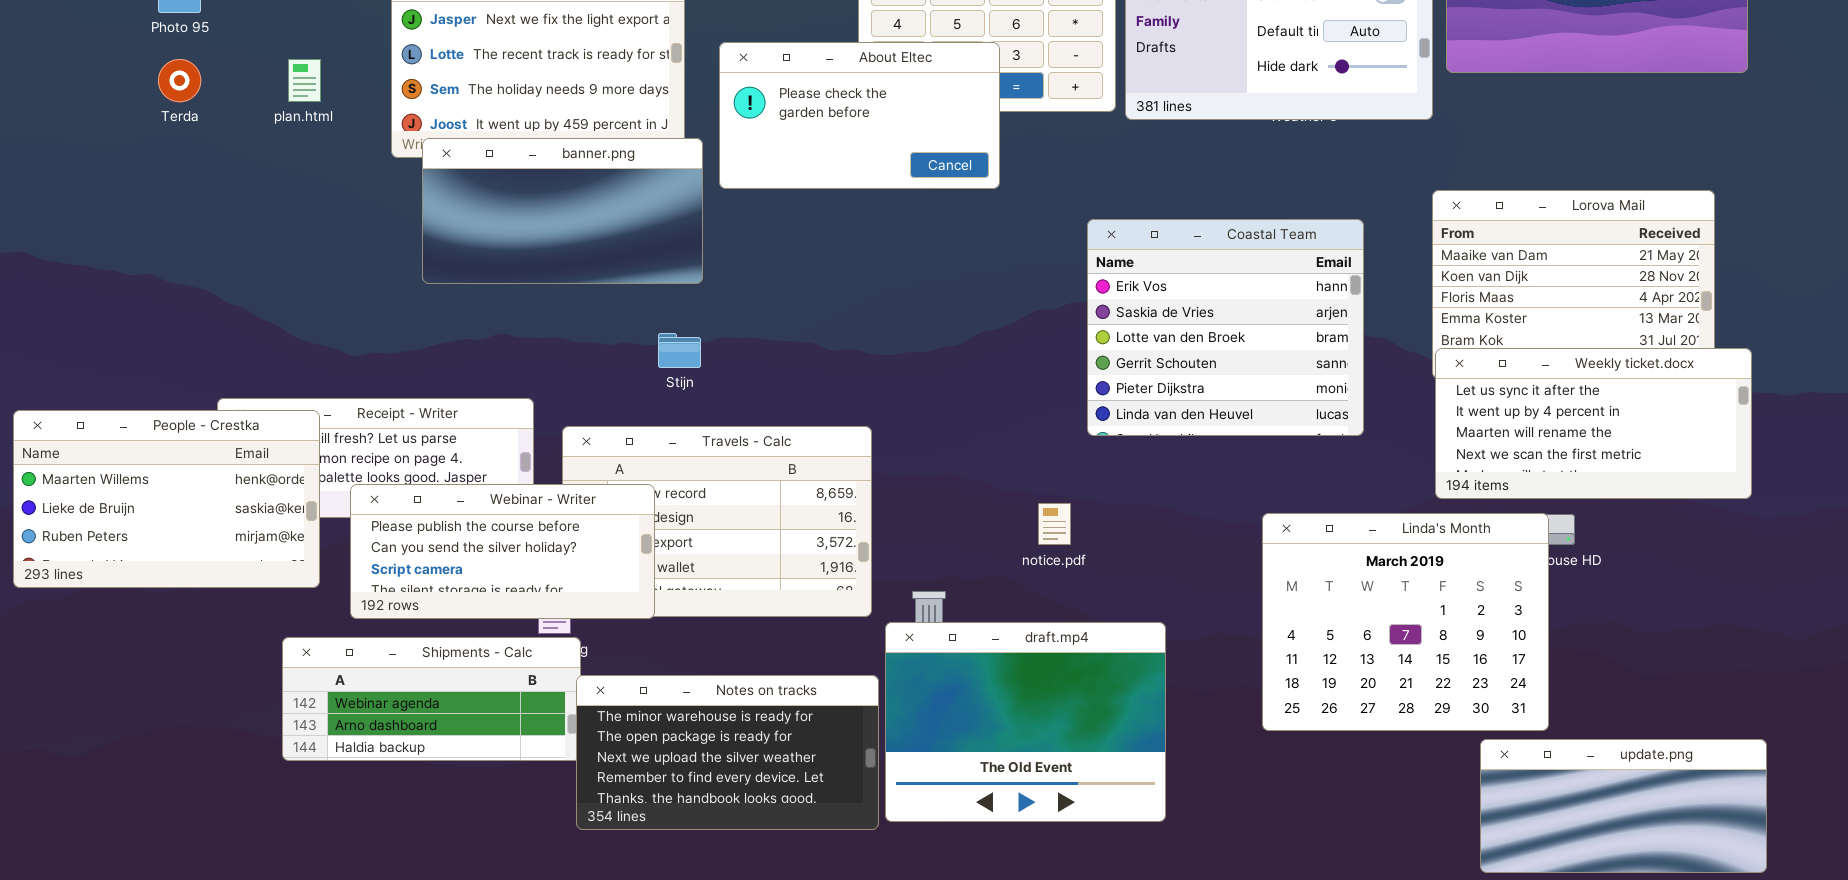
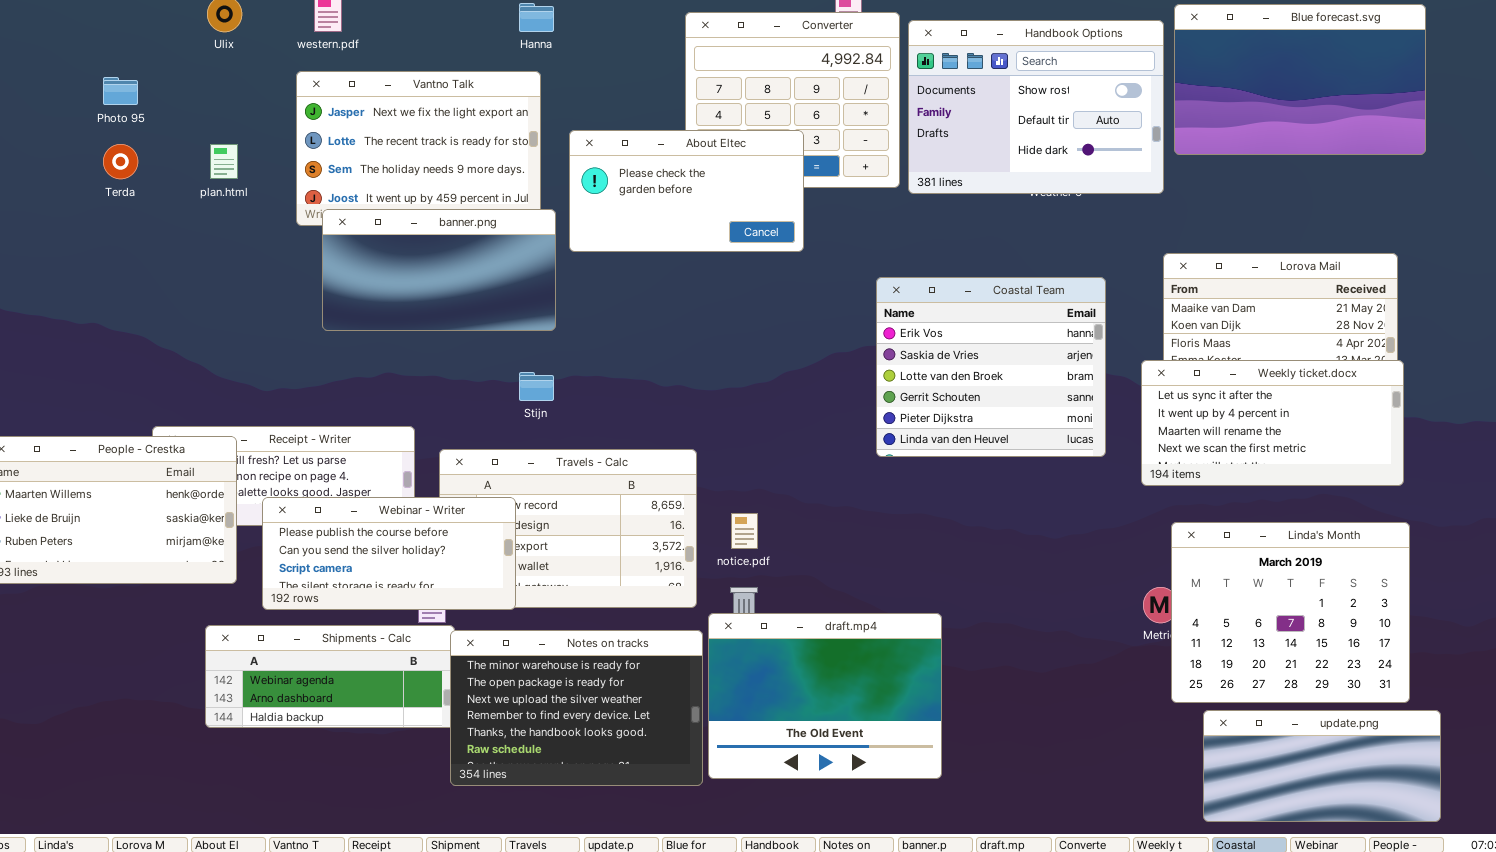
Weekly ticket.docx: [1435,348,1752,499] -> [1141,360,1404,486], moved
notice.pdf: [1038,503,1071,545] -> [731,513,758,549], moved
Linda's Month: [1262,513,1549,731] -> [1171,522,1410,703], moved
Notes on tracks: [576,675,879,830] -> [450,630,703,786], resized

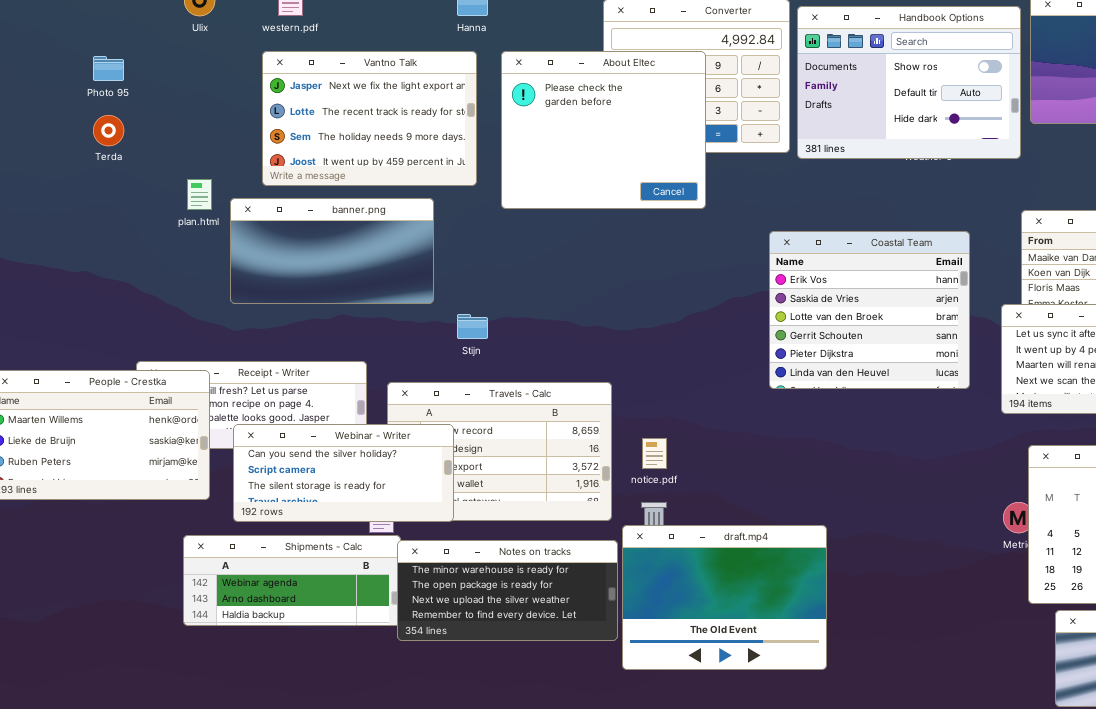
About Eltec: [569,130,804,252] -> [501,51,706,209], resized
plan.html: [210,144,238,179] -> [187,179,212,210], moved
banner.png: [322,209,556,331] -> [230,198,434,304], moved
Webinar - Writer: [262,497,516,610] -> [233,424,454,522], scrolled down 1 row
Notes on tracks: [450,630,703,786] -> [397,540,618,641], resized

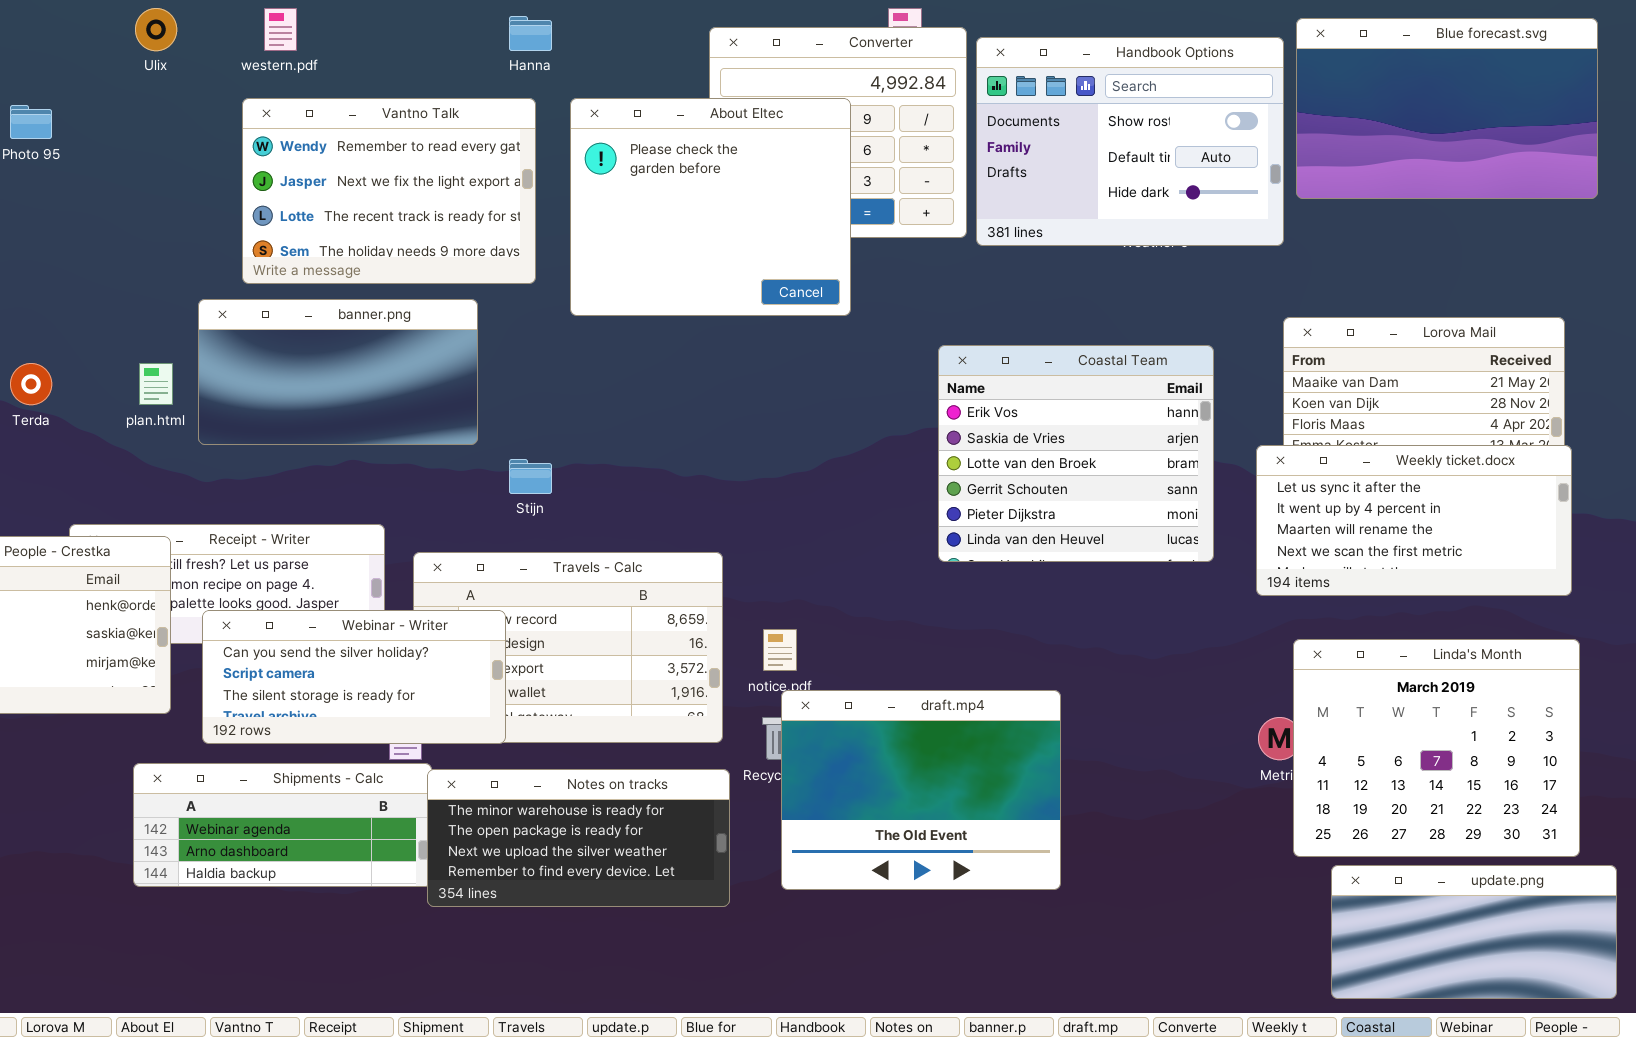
Vantno Talk: [262,51,477,186] -> [242,98,536,284], scrolled up 1 row
Terda: [93,115,124,146] -> [10,363,52,405], moved
plan.html: [187,179,212,210] -> [139,363,173,405], moved
draft.mp4: [622,525,827,670] -> [781,690,1061,890], moved

